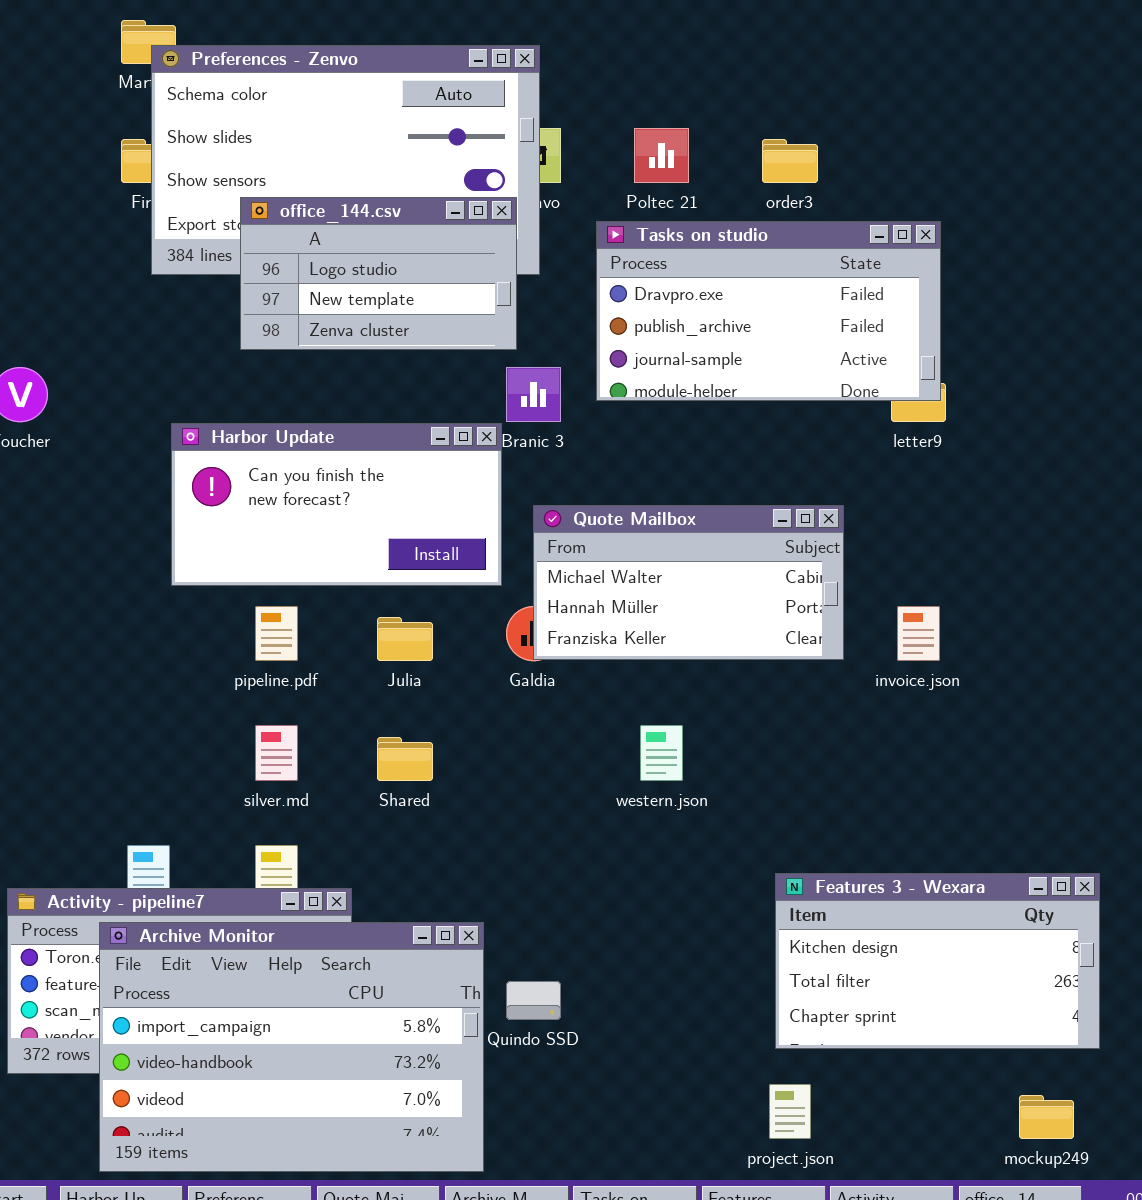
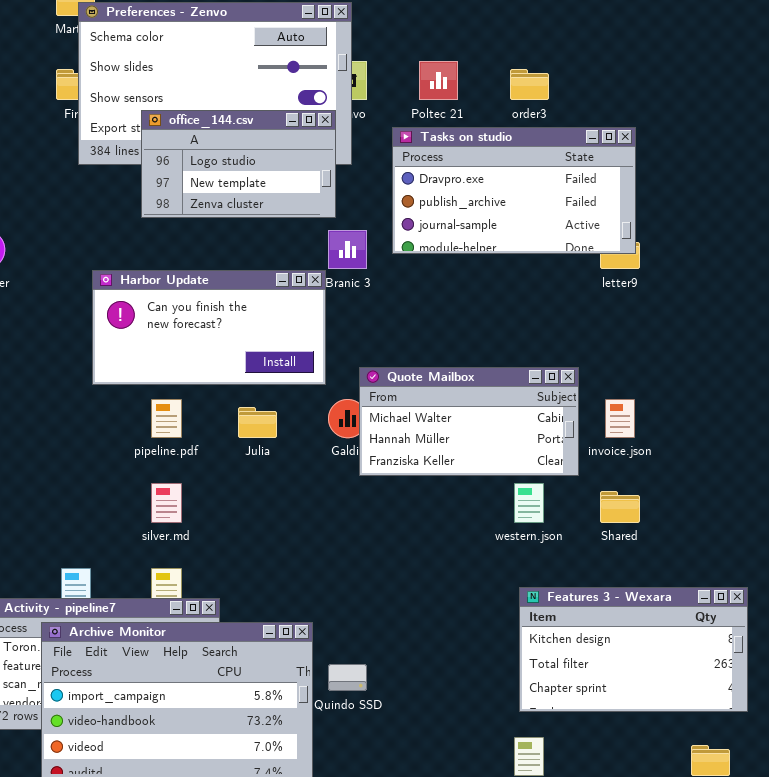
Quote Mailbox: [533,505,844,660] -> [359,367,579,476], moved
western.json: [640,725,683,781] -> [514,483,544,523], moved
Shared: [377,737,433,781] -> [600,491,640,523], moved

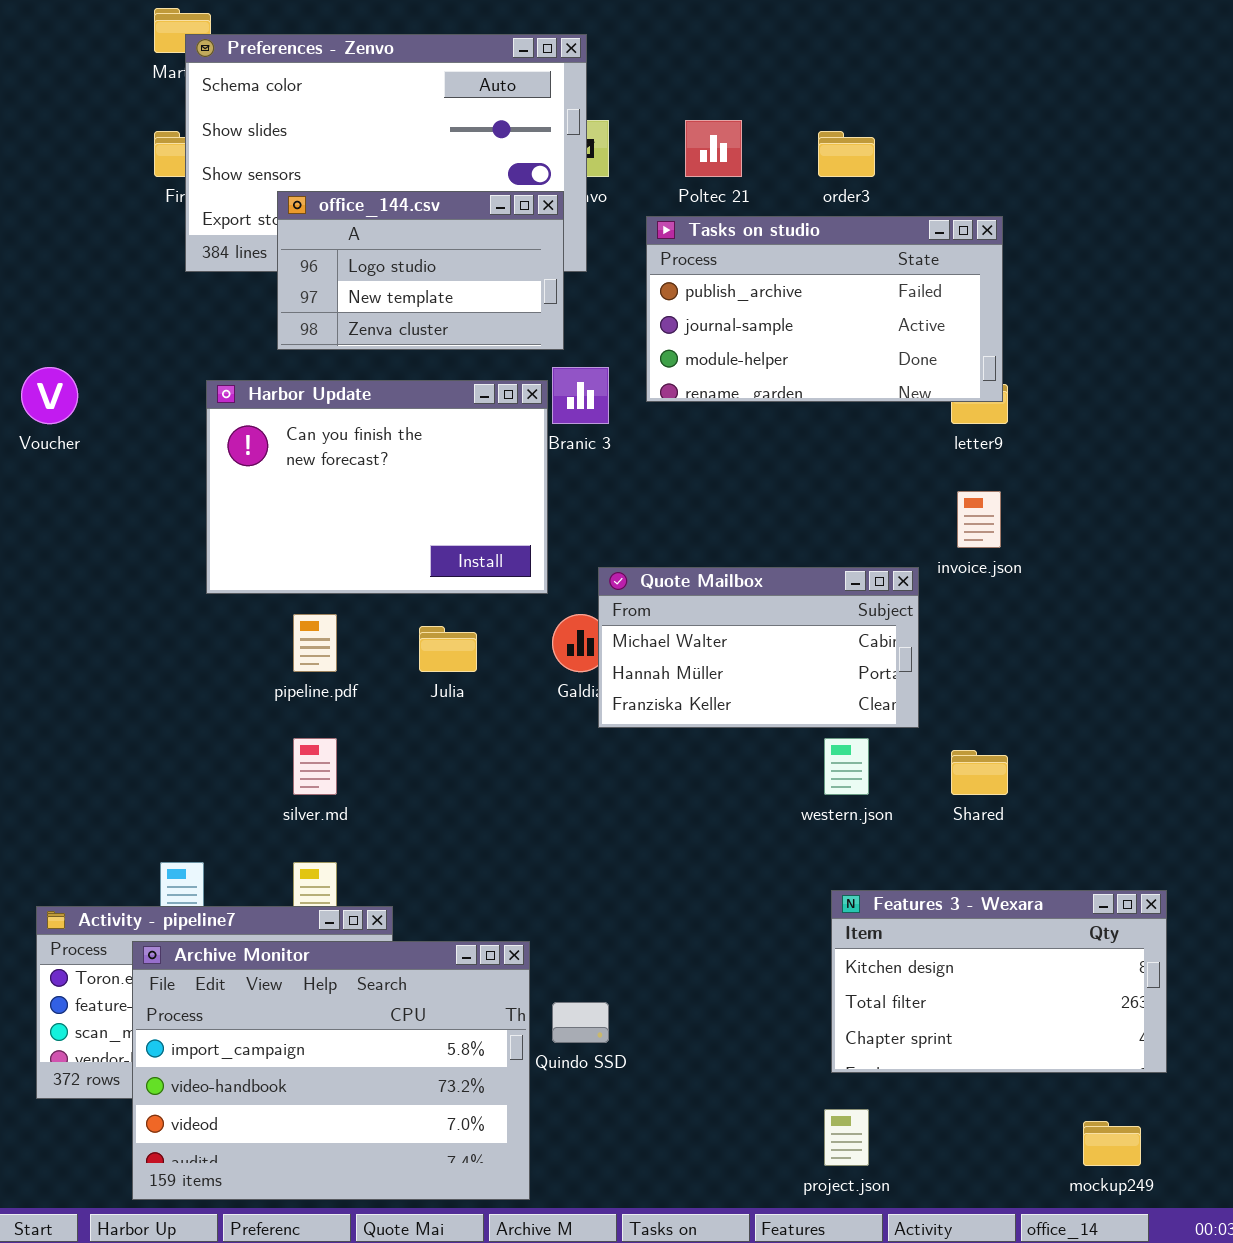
Tasks on studio: [392,127,636,254] -> [646,216,1003,402], scrolled down 1 row
Harbor Update: [92,270,326,385] -> [206,380,548,594], resized
invoice.json: [605,399,635,438] -> [957,491,1001,548], moved

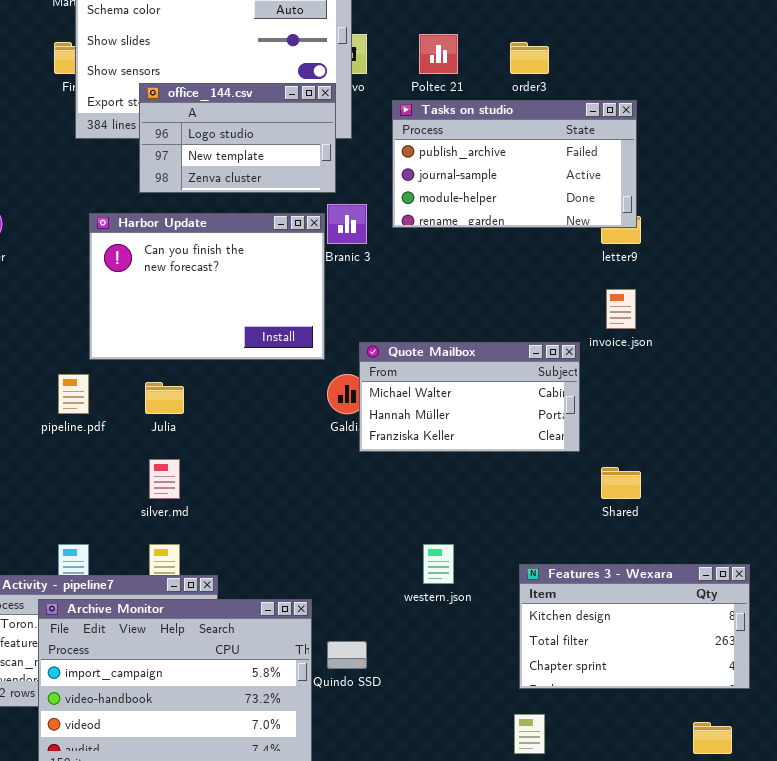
pipeline.pdf: [293,614,337,672] -> [58,374,89,414], moved
Julia: [419,626,477,672] -> [145,382,184,414], moved
western.json: [824,738,869,795] -> [423,544,454,584], moved

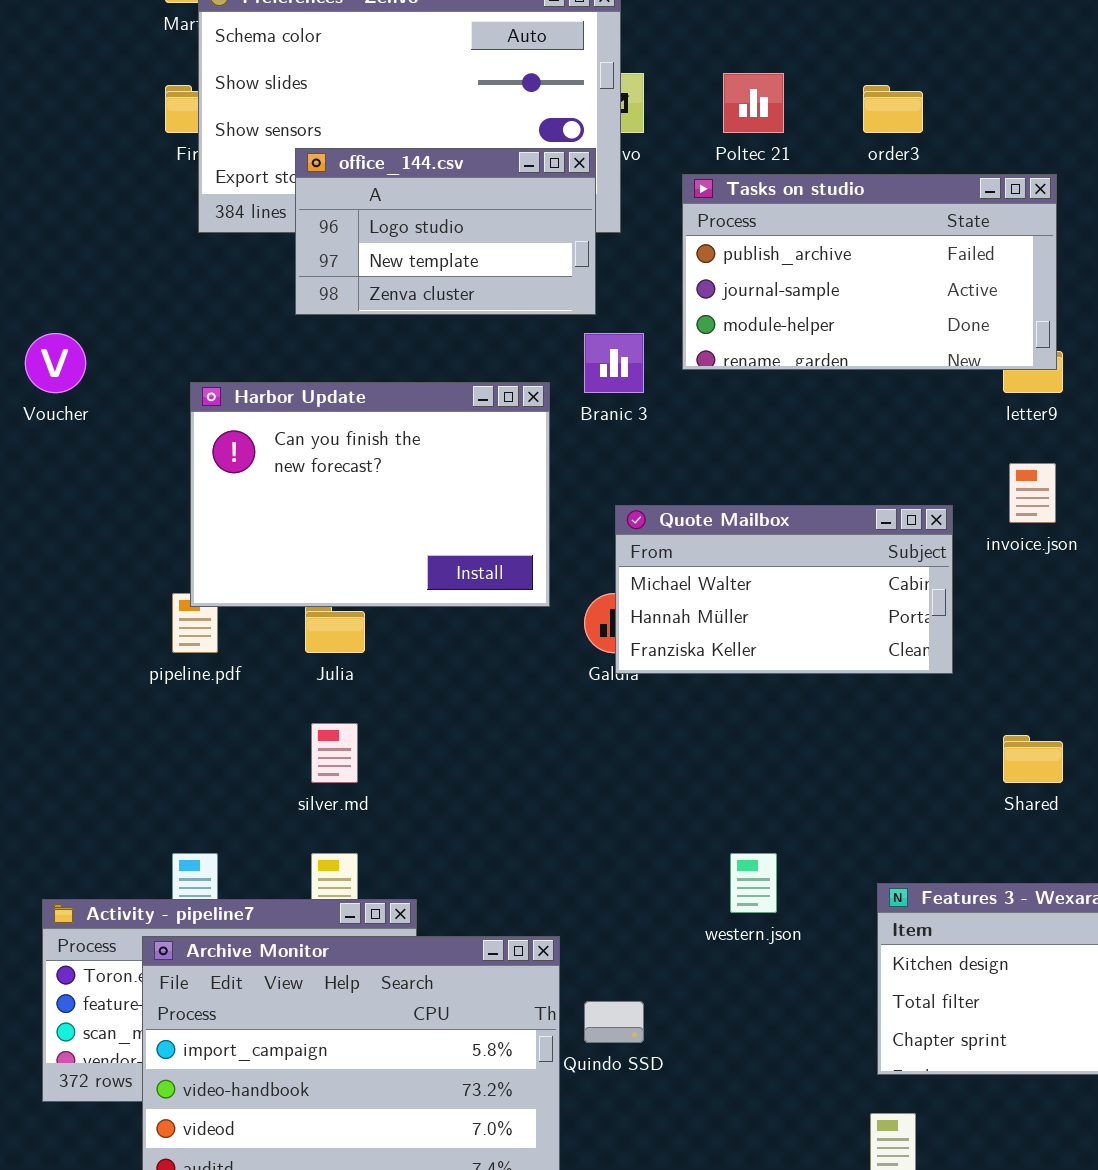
Harbor Update: [89,213,325,360] -> [190,382,550,607], moved
Quote Mailbox: [359,342,580,452] -> [615,505,953,674], moved

